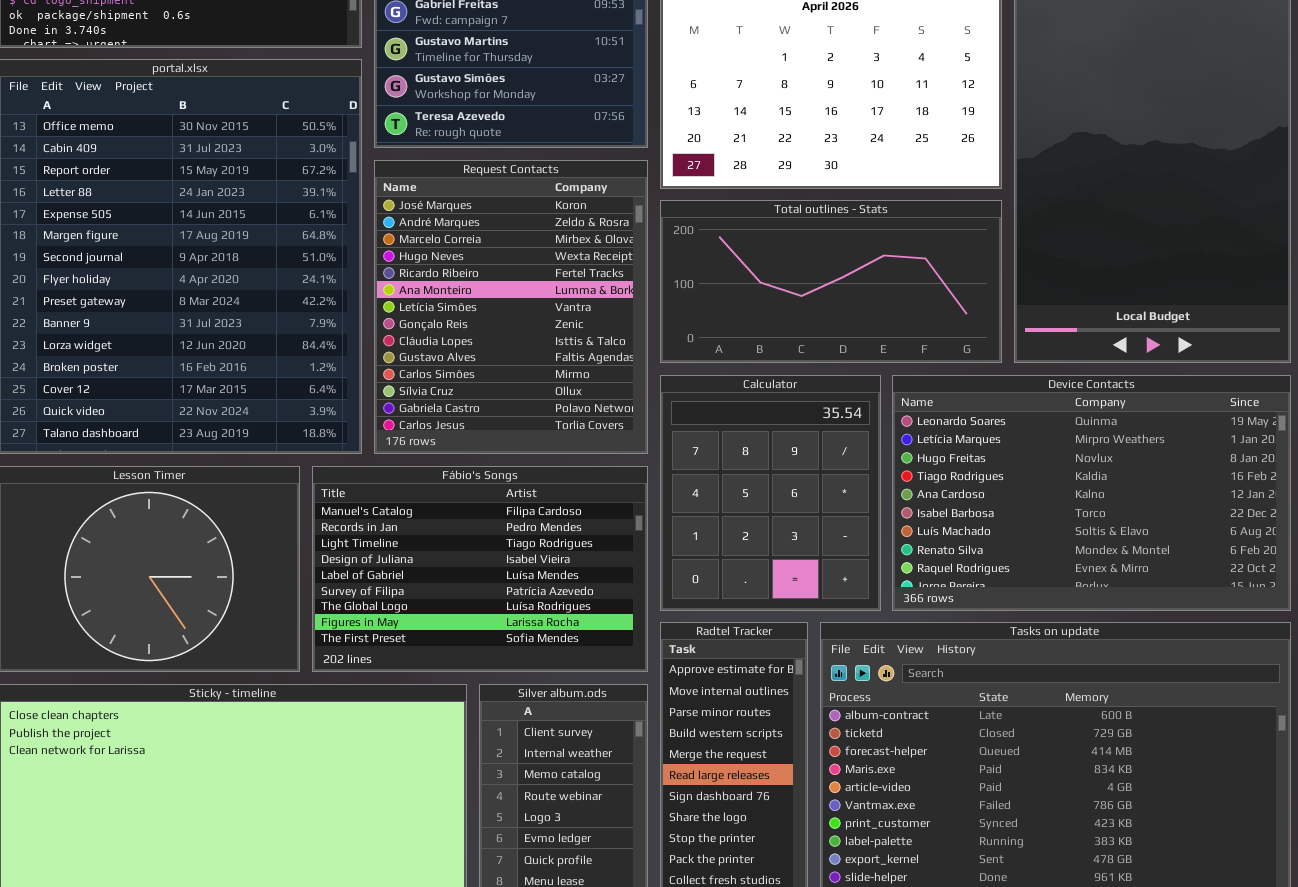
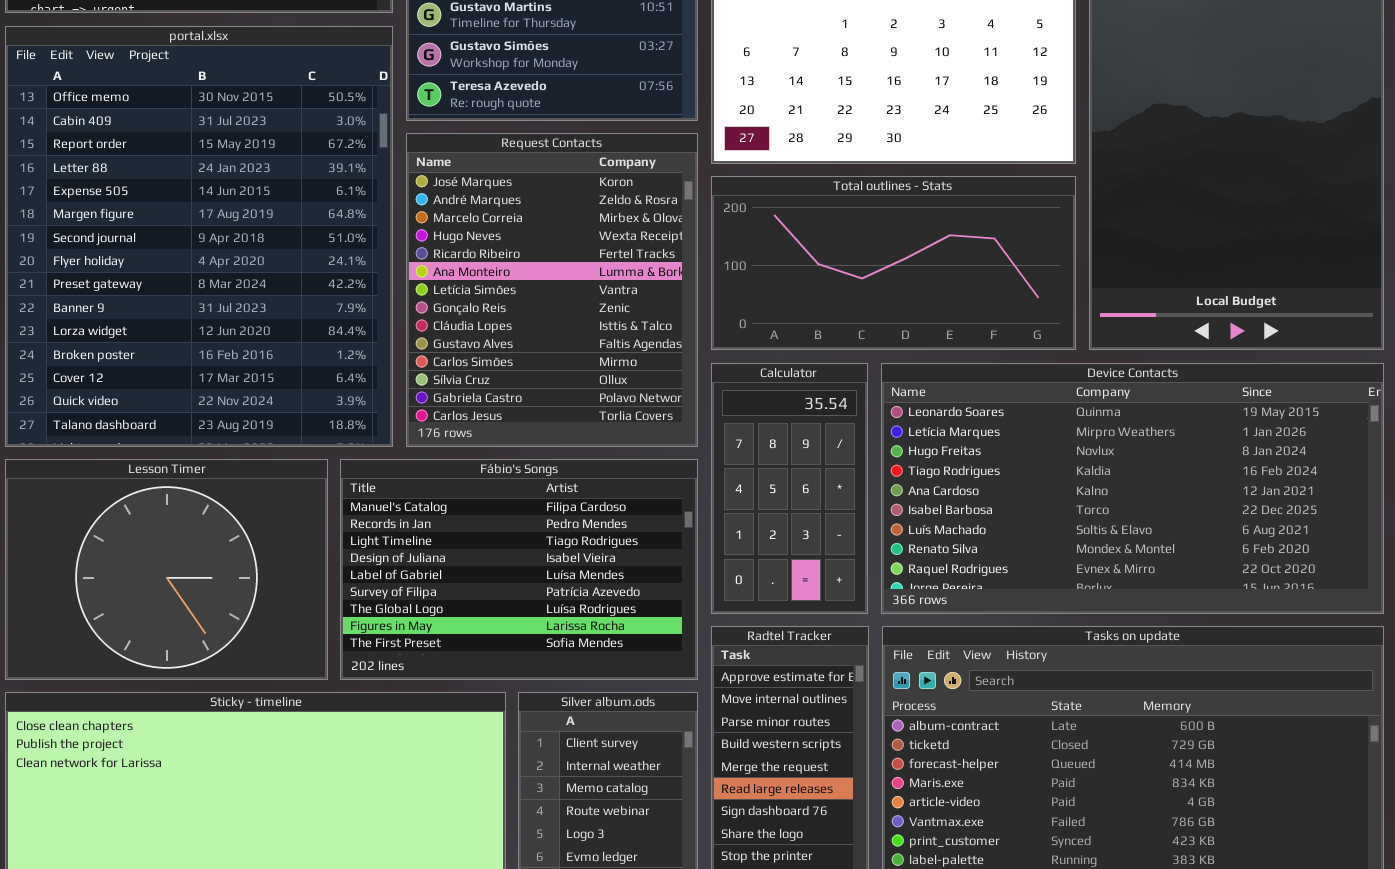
Calculator: [660,375,881,611] -> [711,363,868,614], resized
Device Contacts: [892,375,1291,611] -> [881,363,1384,614], resized

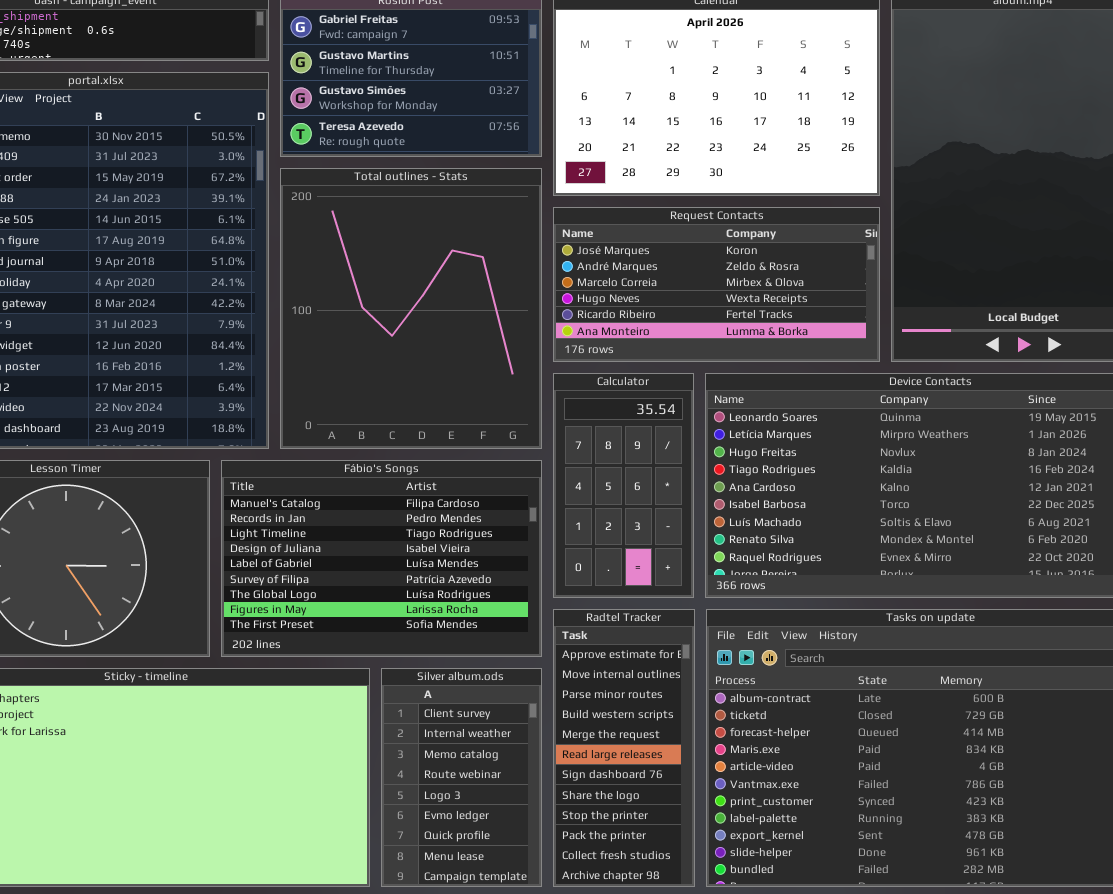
Request Contacts: [406,133,698,447] -> [553,207,880,362], moved, resized
Total outlines - Stats: [711,176,1076,350] -> [280,168,542,449], moved, resized

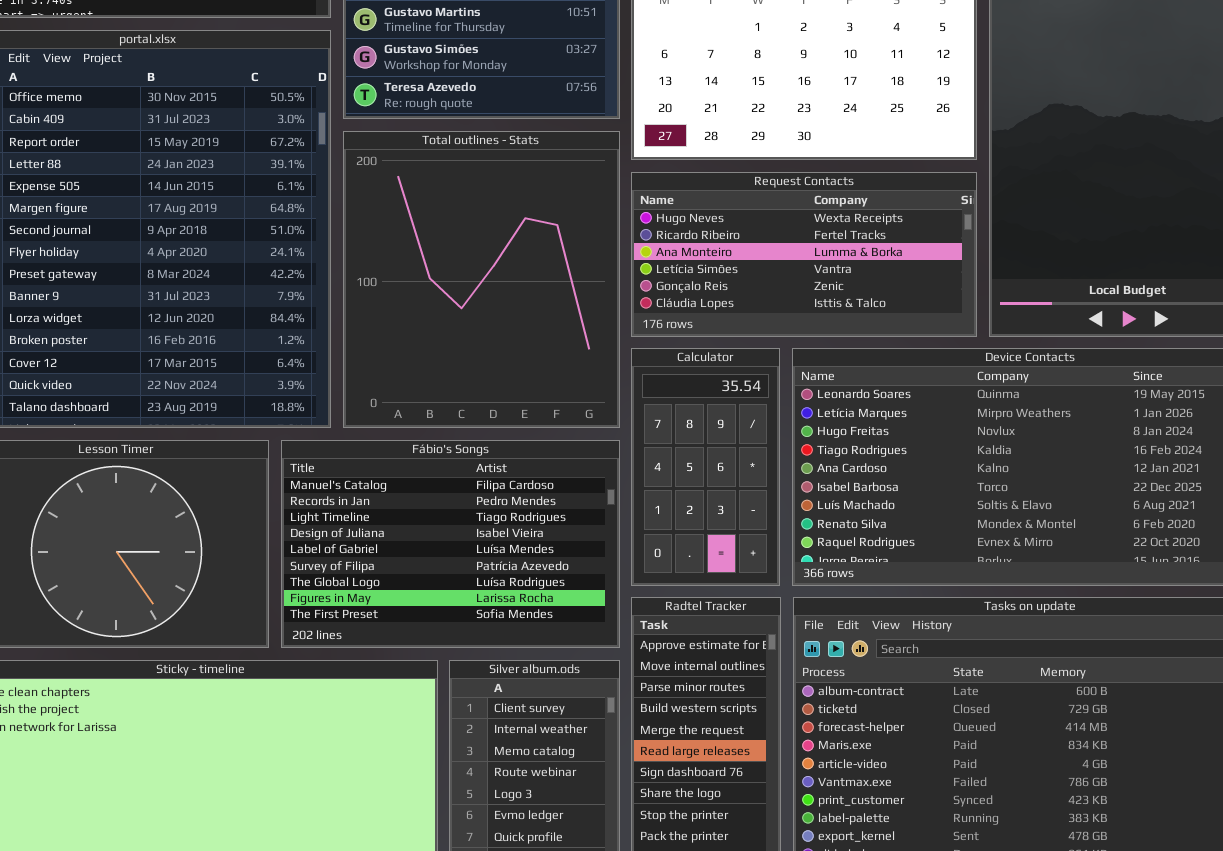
Request Contacts: [553,207,880,362] -> [631,172,977,337], scrolled down 3 rows

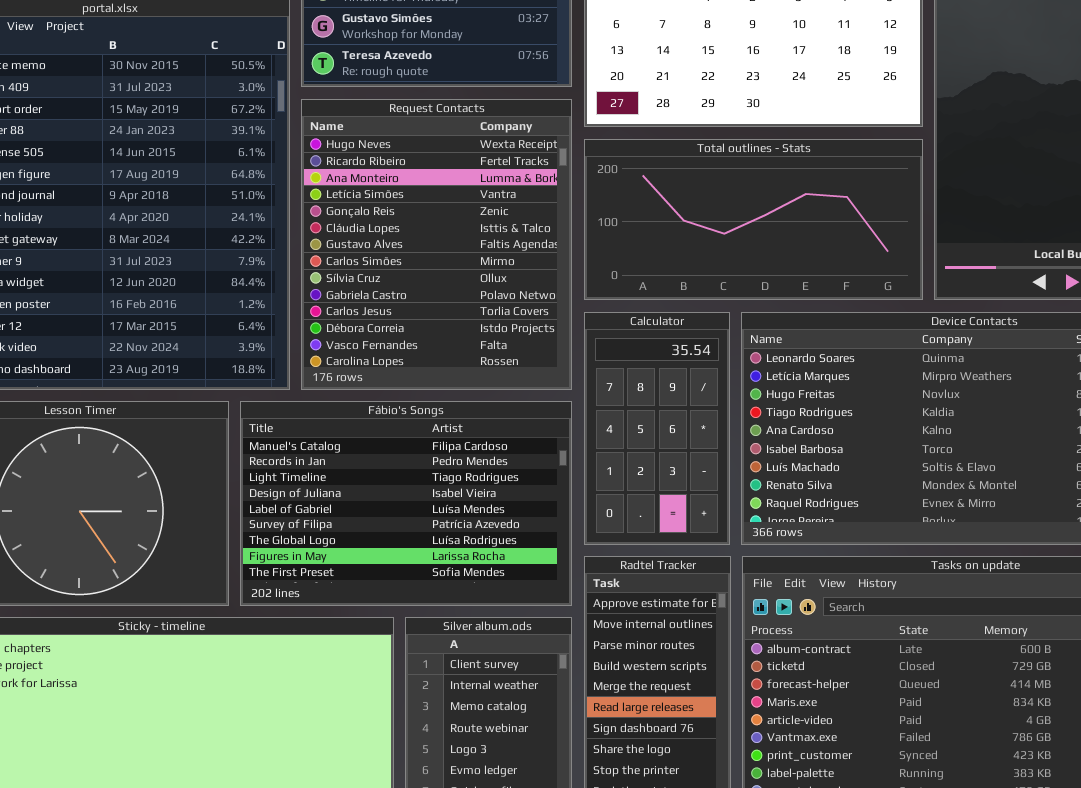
Total outlines - Stats: [343,131,620,428] -> [584,139,923,300], moved, resized
Request Contacts: [631,172,977,337] -> [301,99,572,390], moved, resized

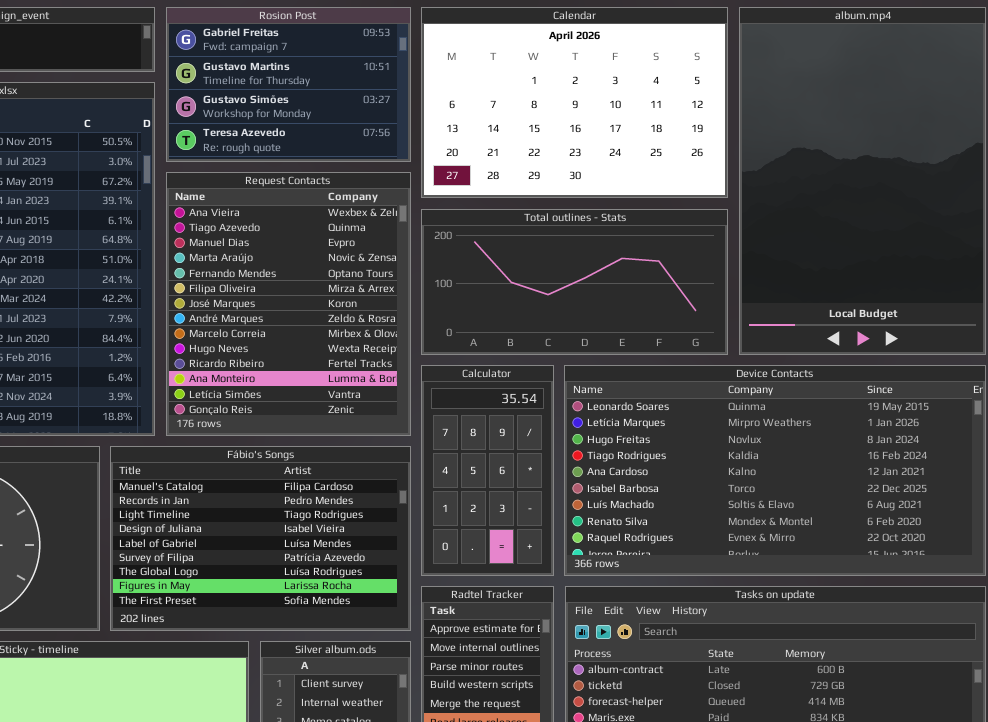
Request Contacts: [301,99,572,390] -> [166,172,411,436], scrolled up 9 rows

